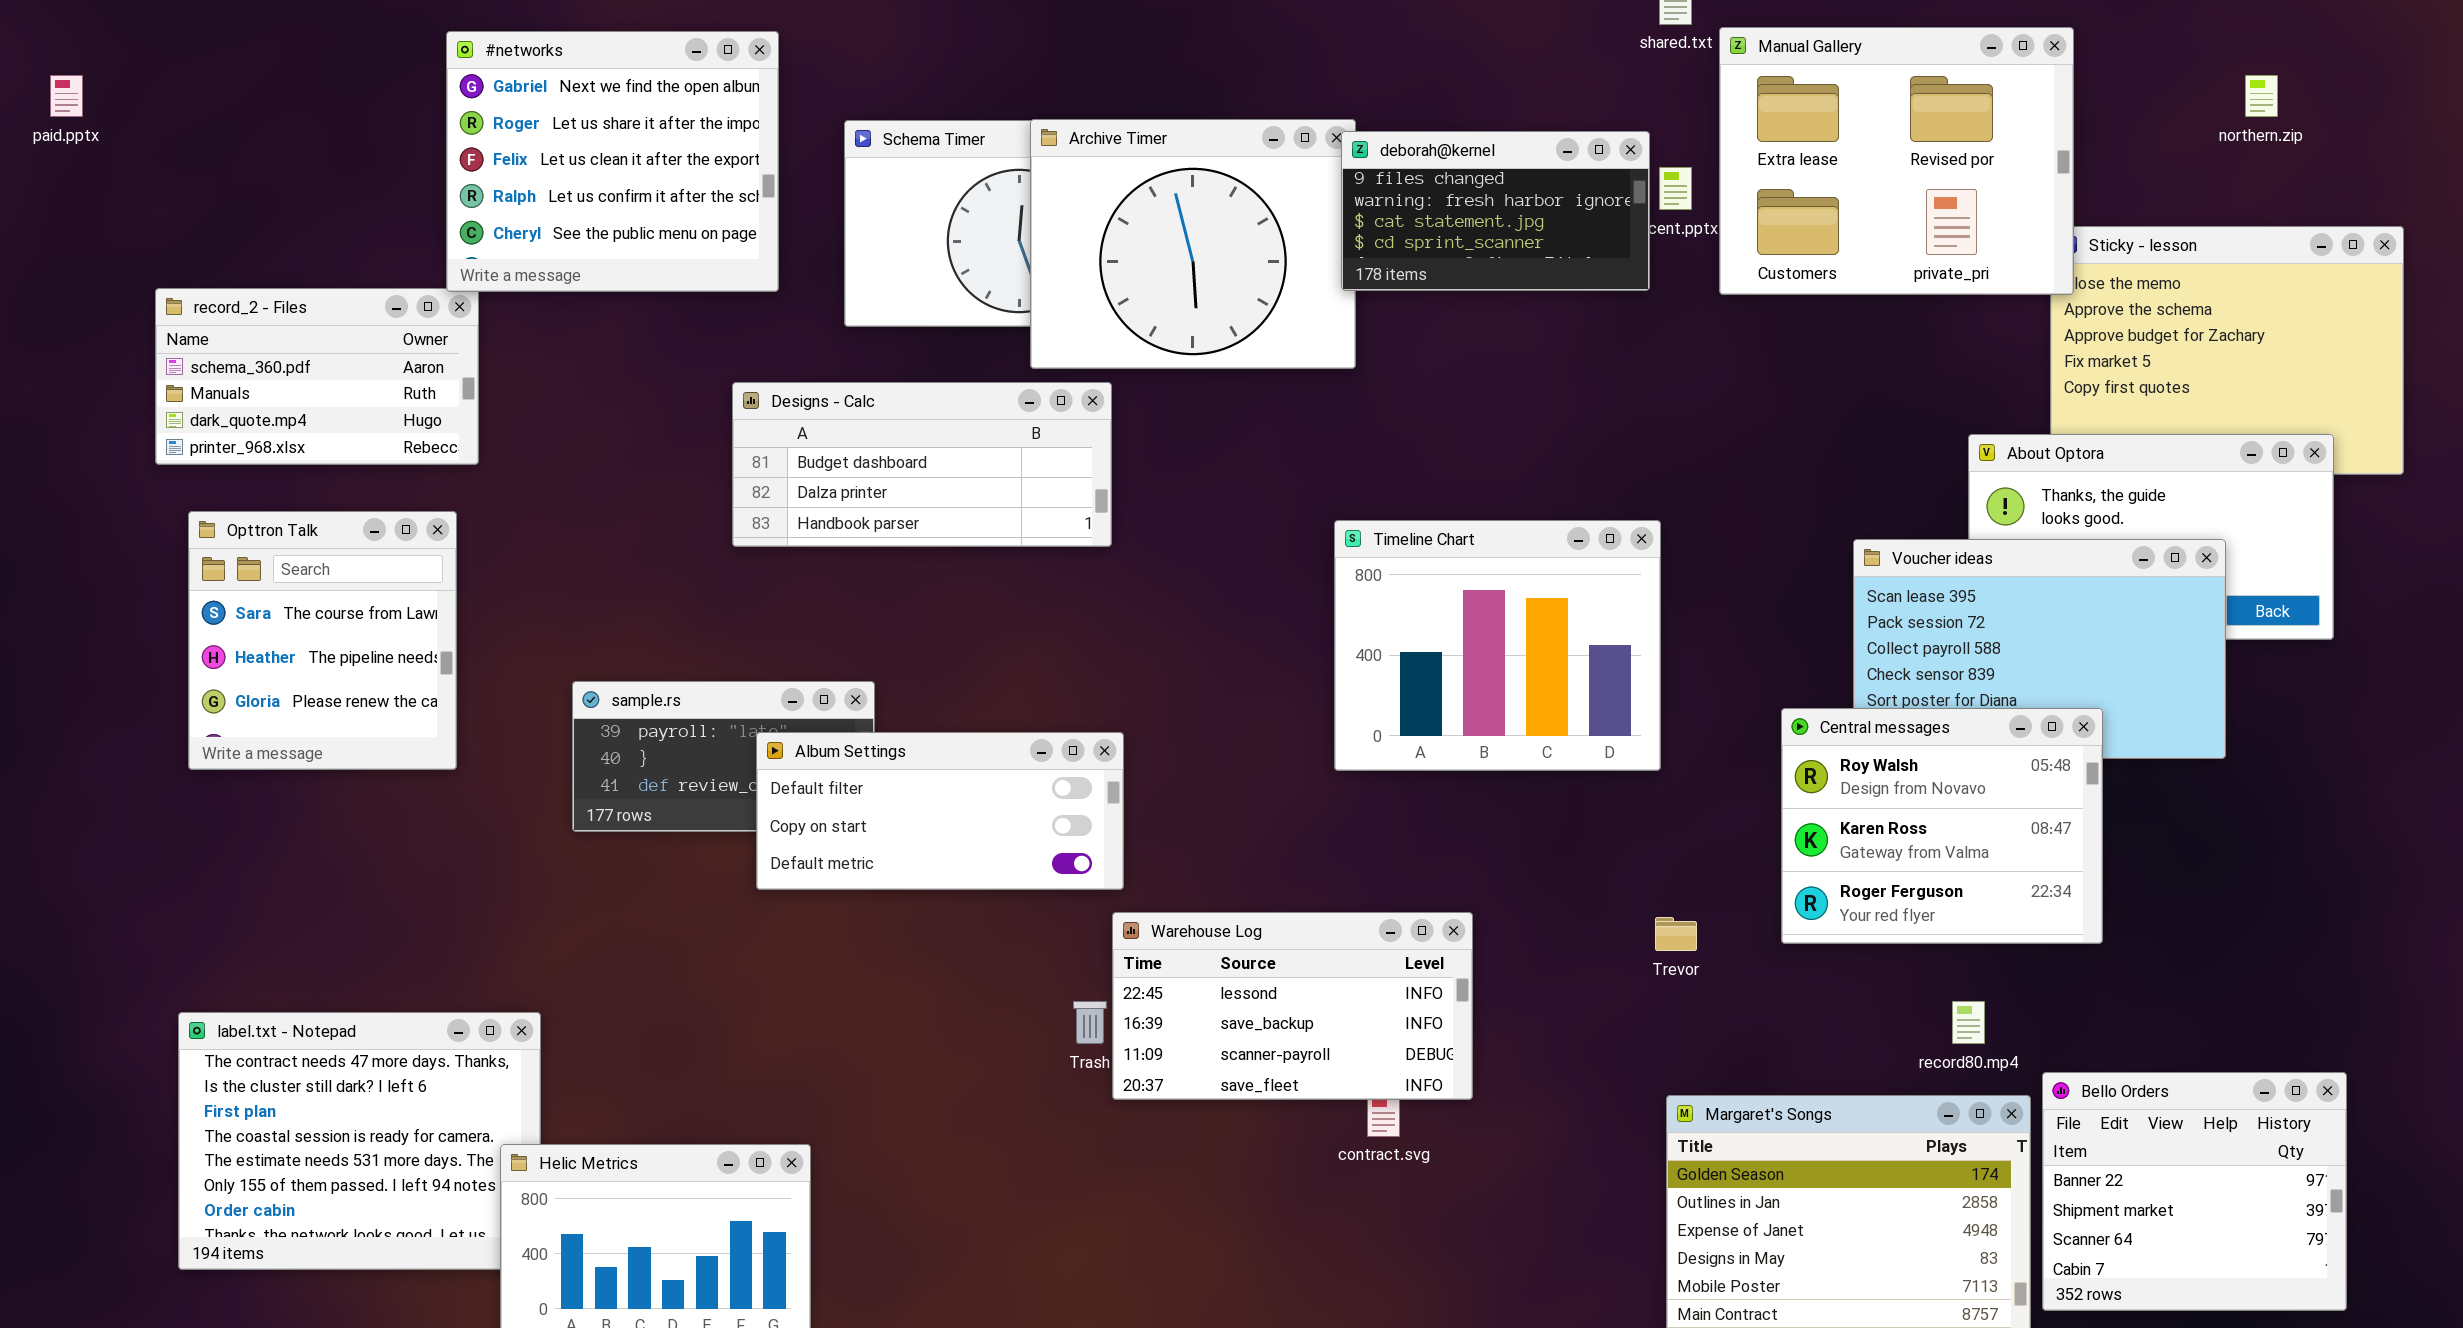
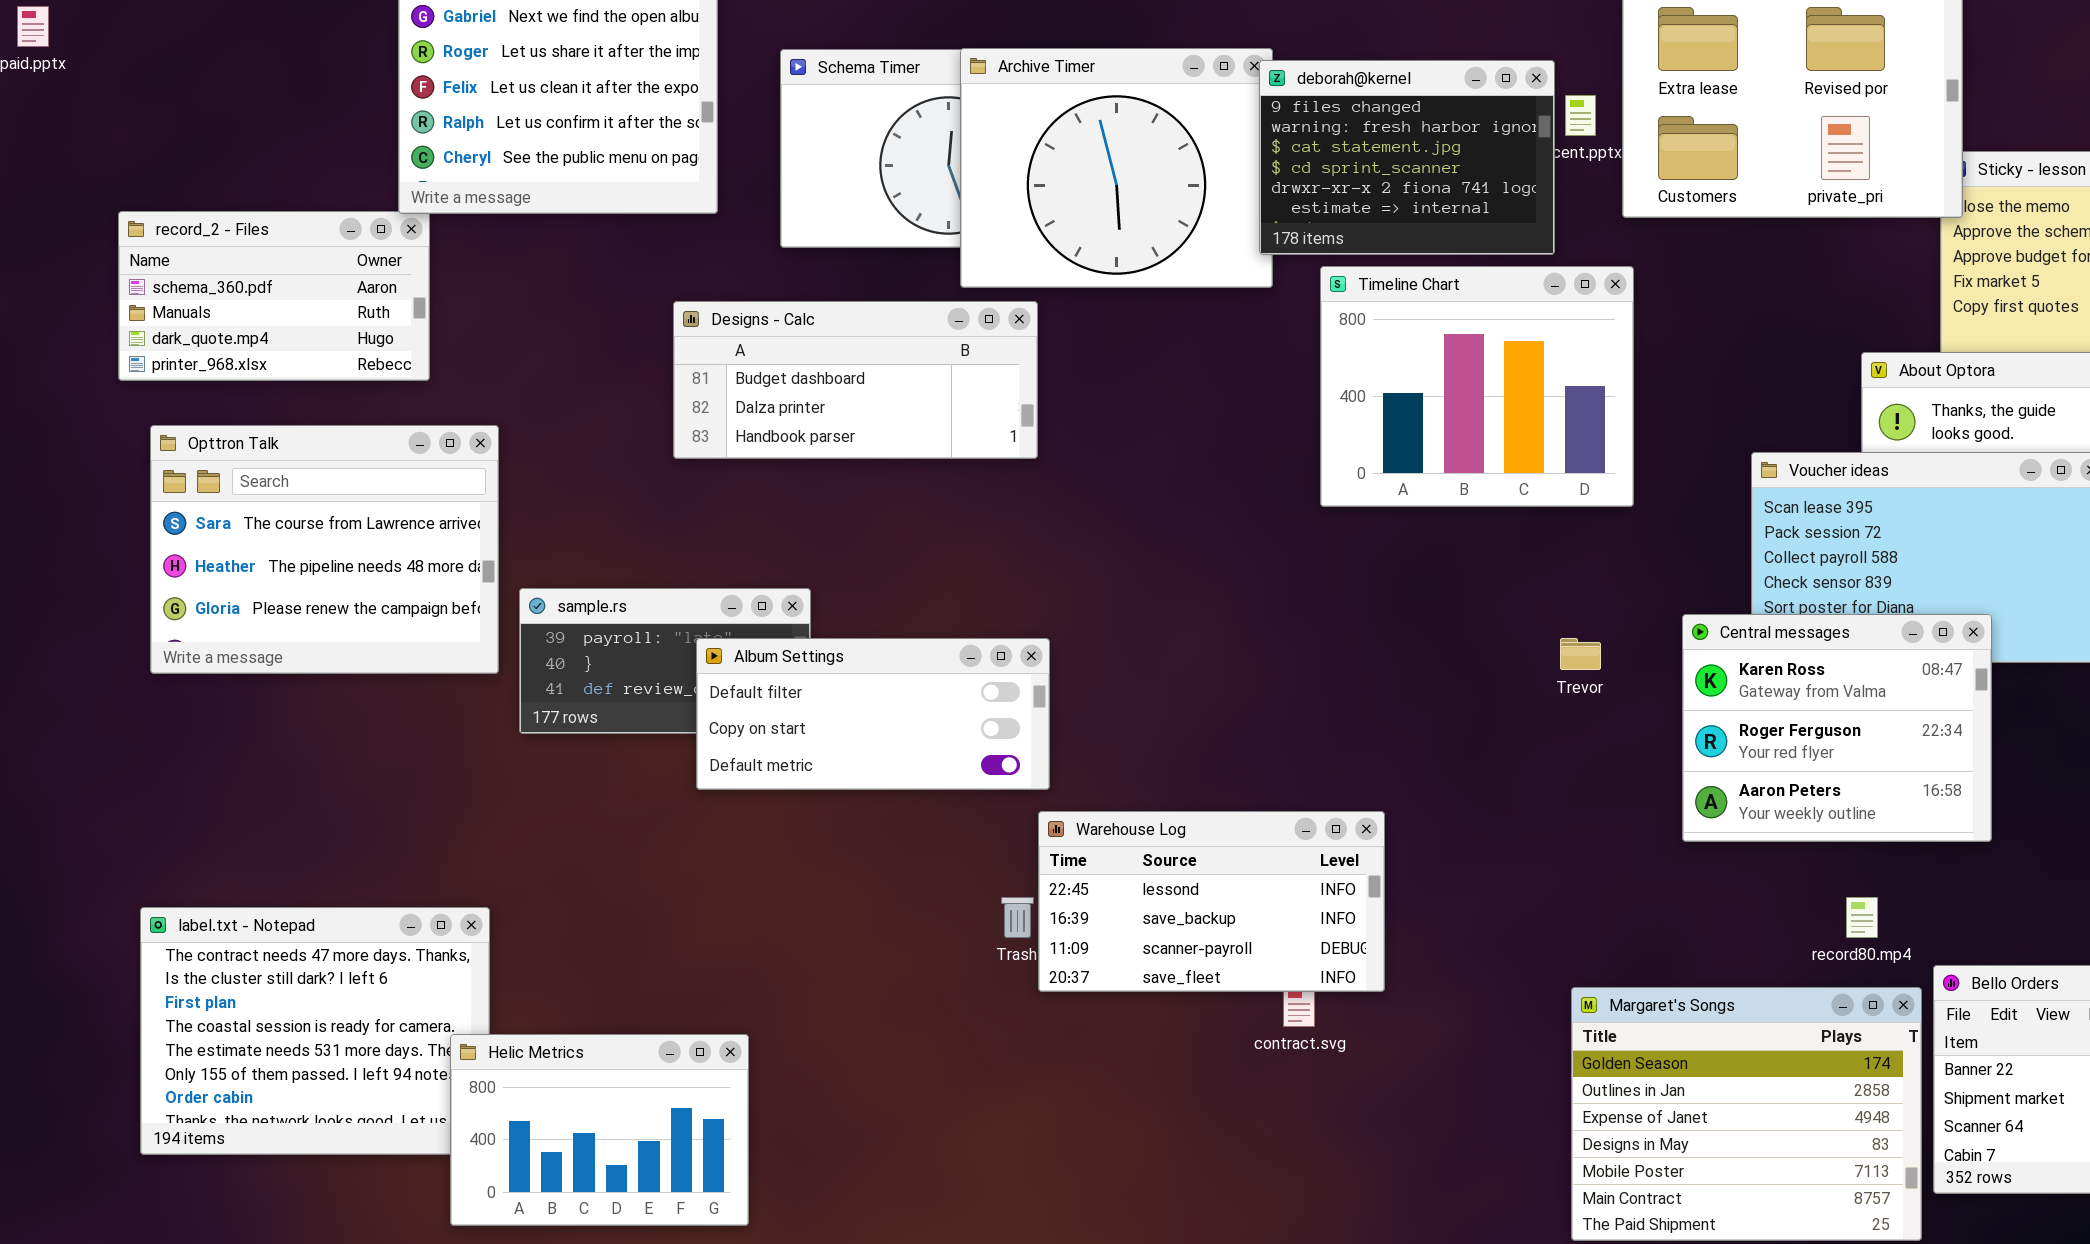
deborah@kernel: [1341,131,1650,291] -> [1259,60,1555,255], resized
Opttron Talk: [188,511,457,770] -> [150,425,499,674], resized
Timeline Chart: [1334,520,1661,771] -> [1320,266,1634,507], moved
Central messages: [1781,708,2103,944] -> [1682,614,1992,842], scrolled down 1 row
Trevor: [1655,917,1697,951] -> [1560,638,1601,670], moved

